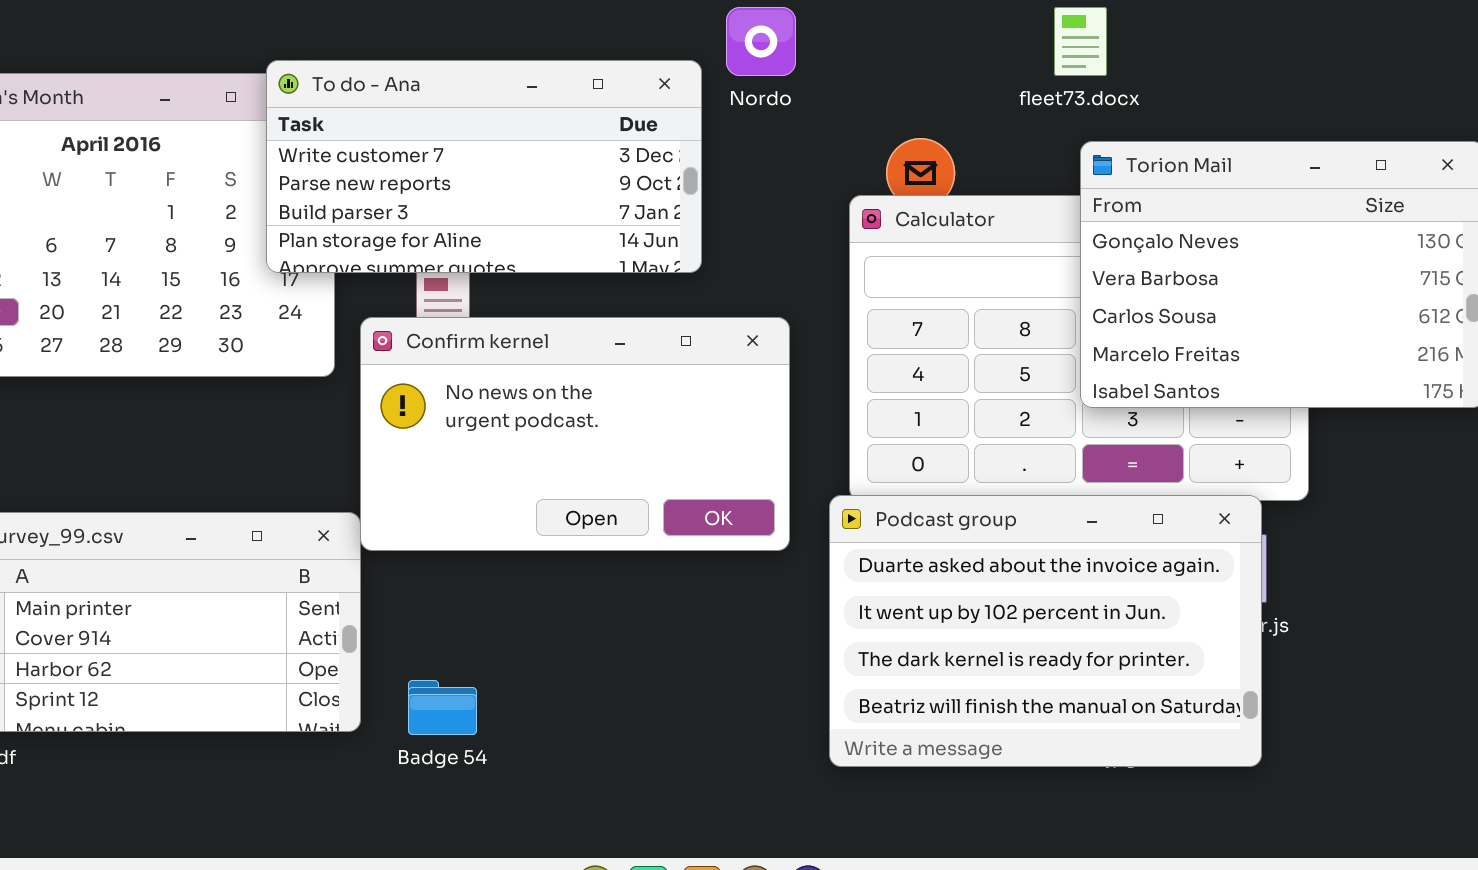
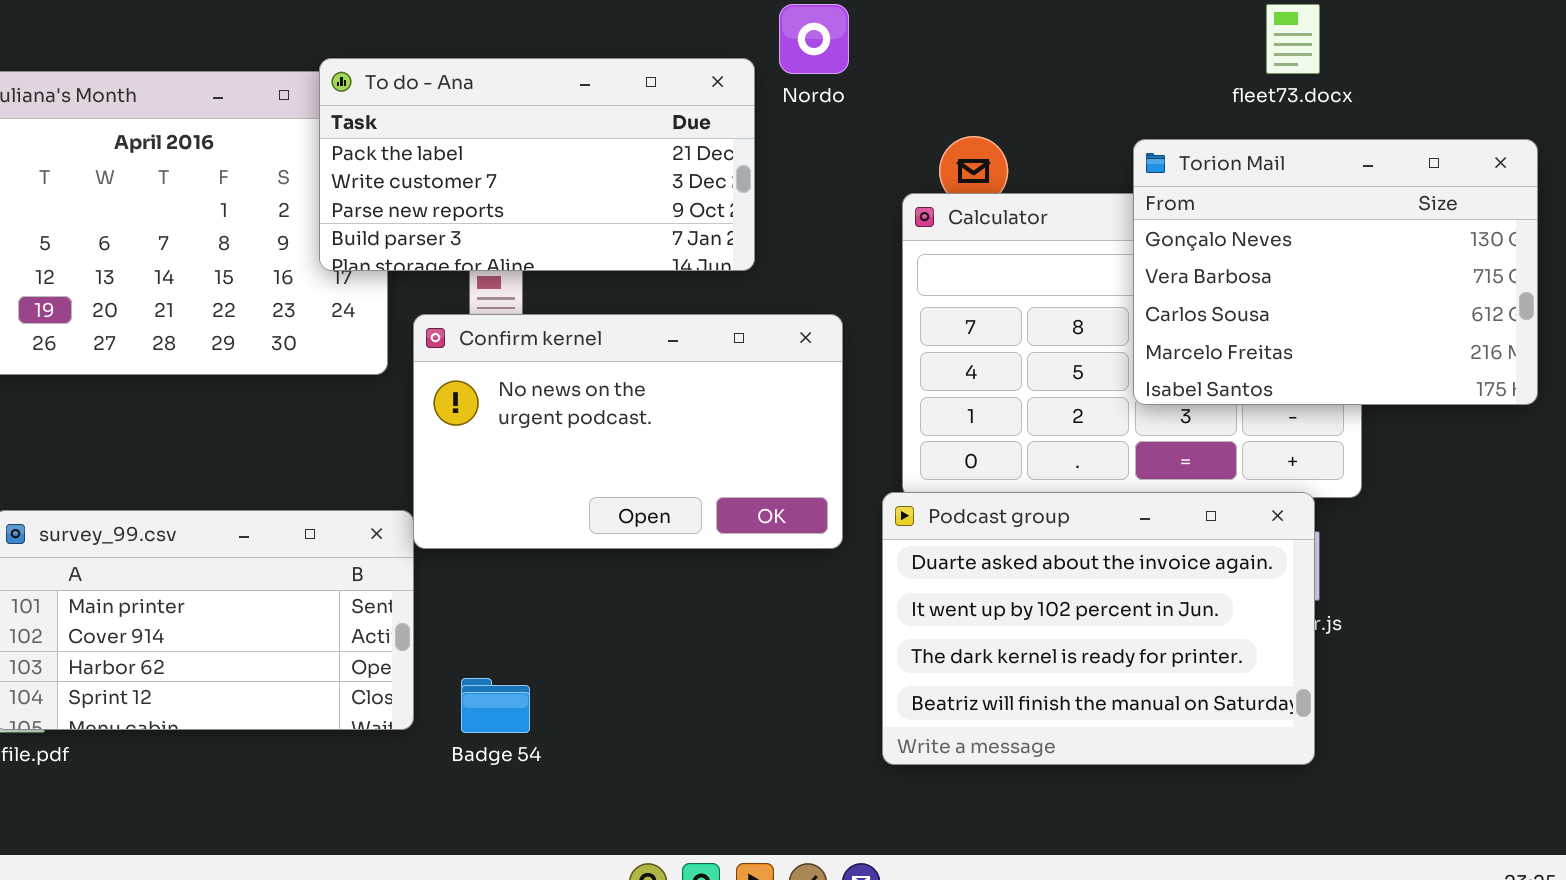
fleet73.docx: [1054,7,1107,76] -> [1266,4,1320,74], moved
To do - Ana: [266,60,702,273] -> [319,58,755,271], scrolled up 1 row

